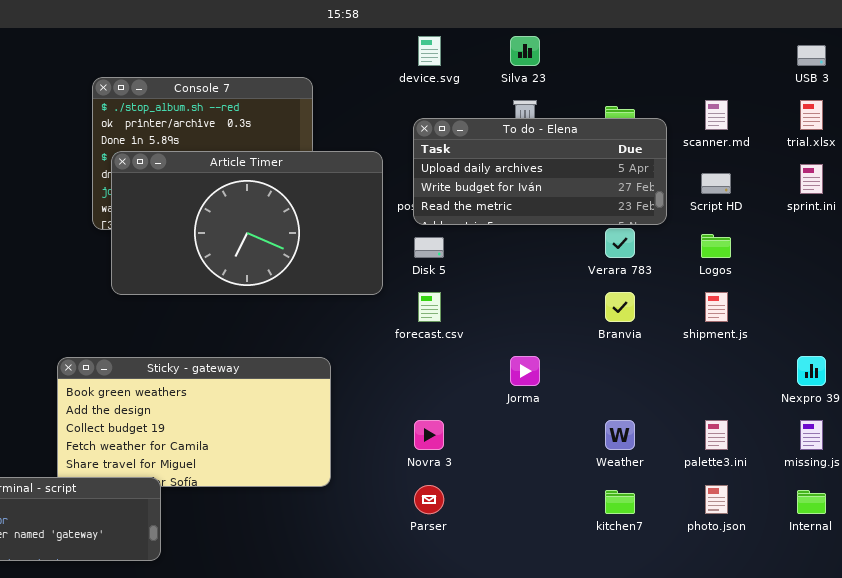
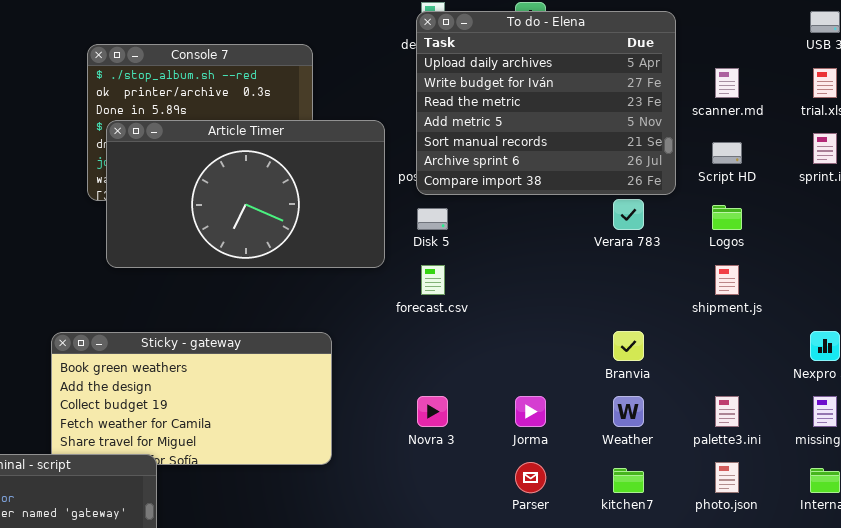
To do - Elena: [413,118,667,225] -> [416,11,676,195], resized
Branvia: [605,292,635,322] -> [613,331,644,361], moved
Jorma: [510,356,540,386] -> [515,396,546,427], moved
Parser: [414,485,444,514] -> [515,462,546,493], moved

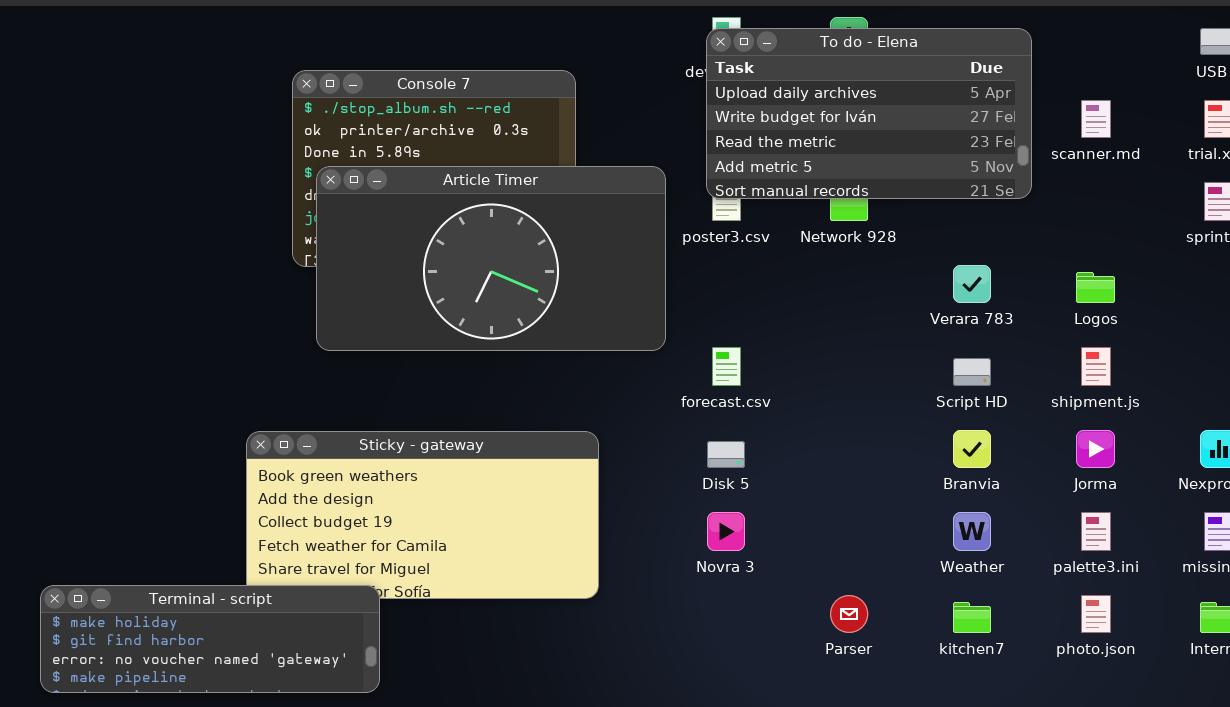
To do - Elena: [416,11,676,195] -> [706,28,1032,199], resized
Script HD: [712,142,742,164] -> [953,358,991,386], moved
Disk 5: [417,208,448,230] -> [707,441,745,468], moved
Jorma: [515,396,546,427] -> [1076,430,1115,468], moved

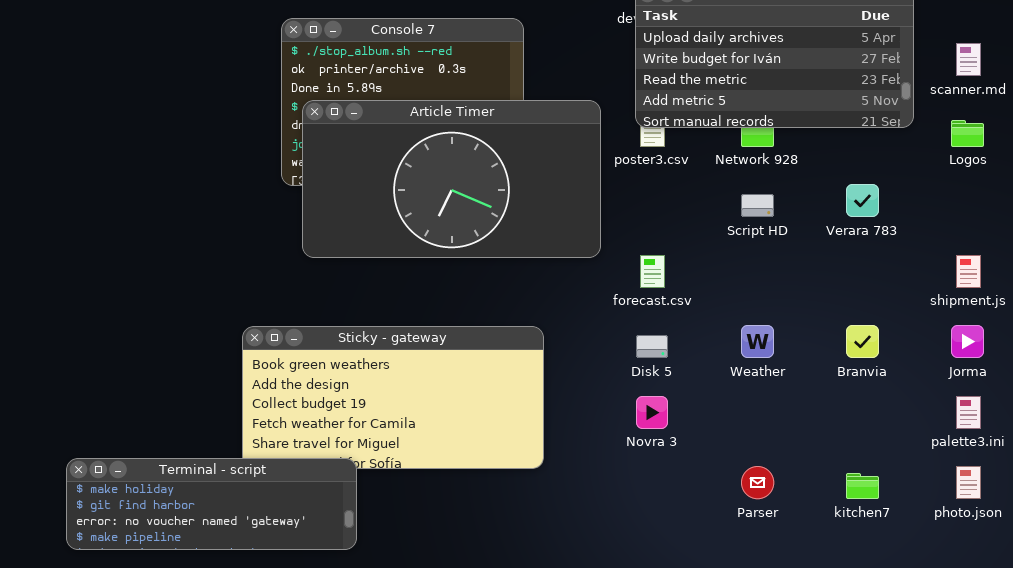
Logos: [1076,272,1115,303] -> [951,120,984,147], moved
Script HD: [953,358,991,386] -> [741,194,774,217], moved
Weather: [953,512,991,551] -> [741,325,774,358], moved

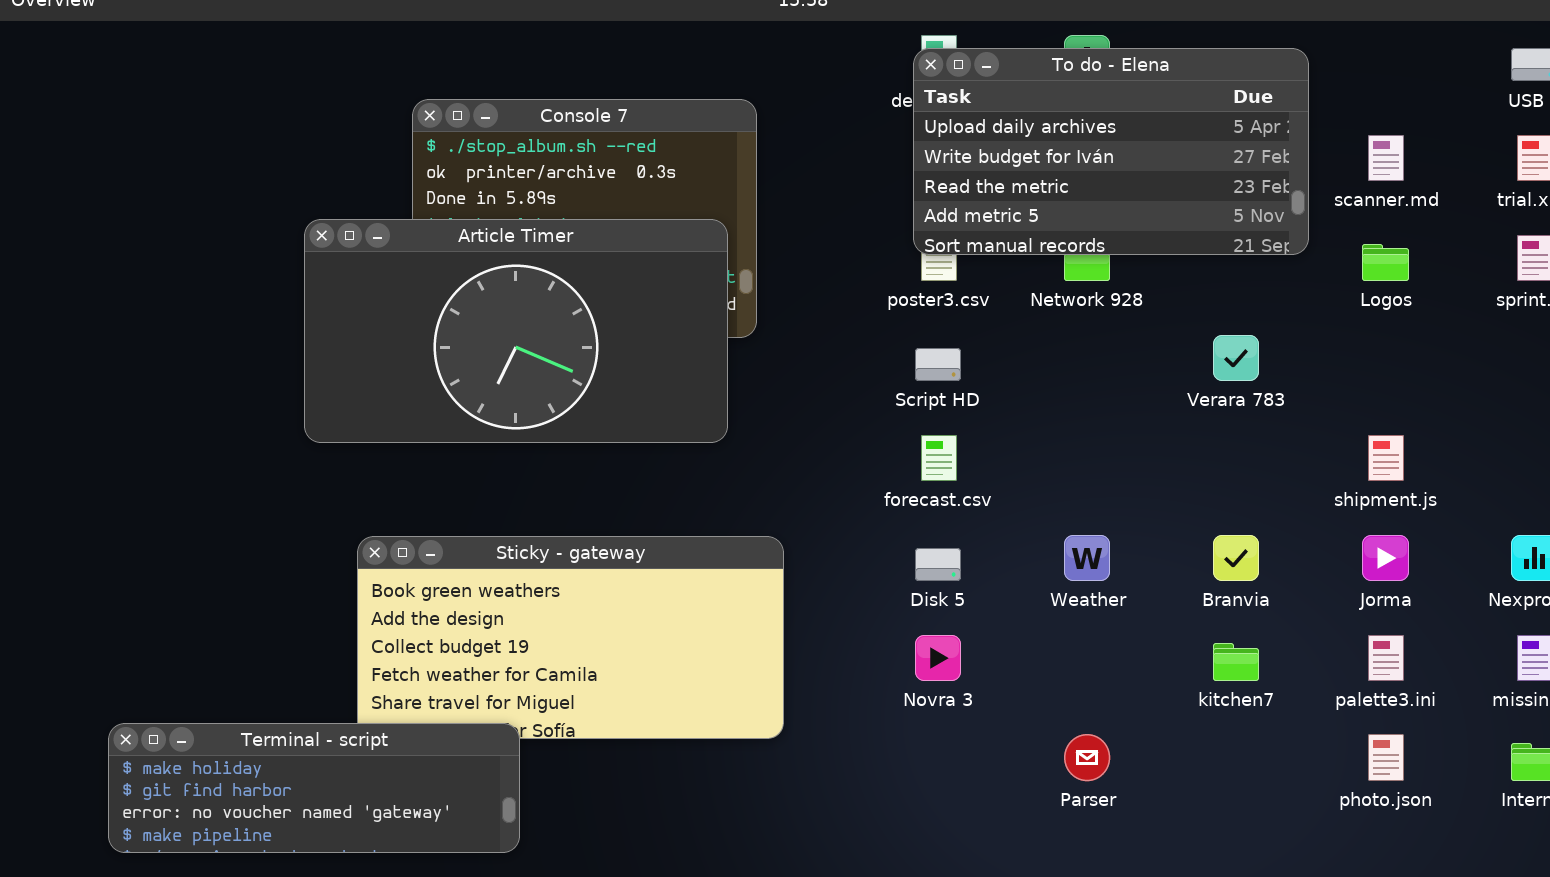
Article Timer: [302,100,601,258] -> [304,219,728,443], moved
Script HD: [741,194,774,217] -> [915,348,961,381], moved
kitchen7: [846,473,879,499] -> [1213,643,1259,681], moved

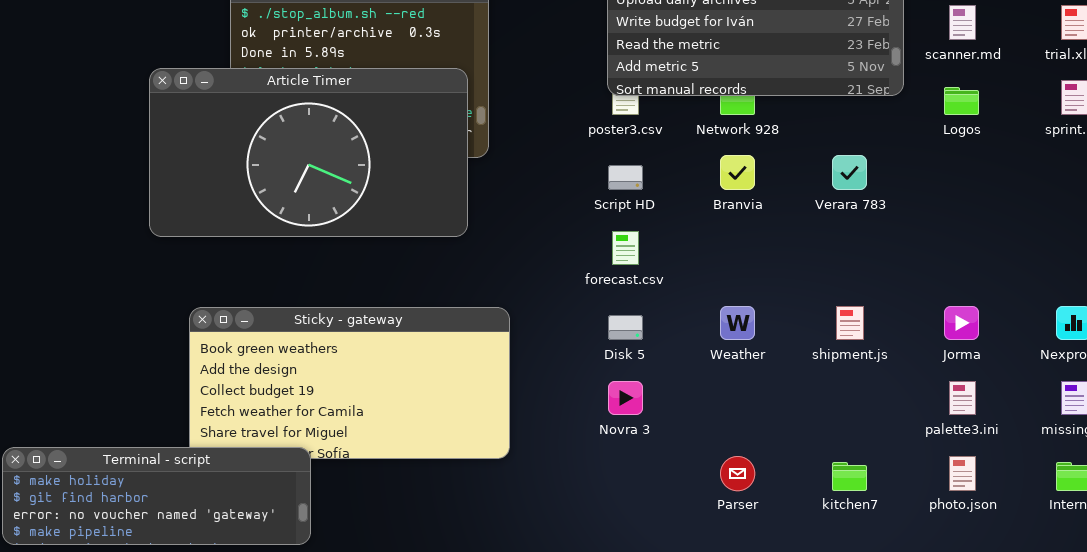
shipment.js: [1368,435,1404,481] -> [836,306,864,340], moved
Branvia: [1213,535,1259,581] -> [720,155,755,190], moved
kitchen7: [1213,643,1259,681] -> [832,462,867,491], moved

